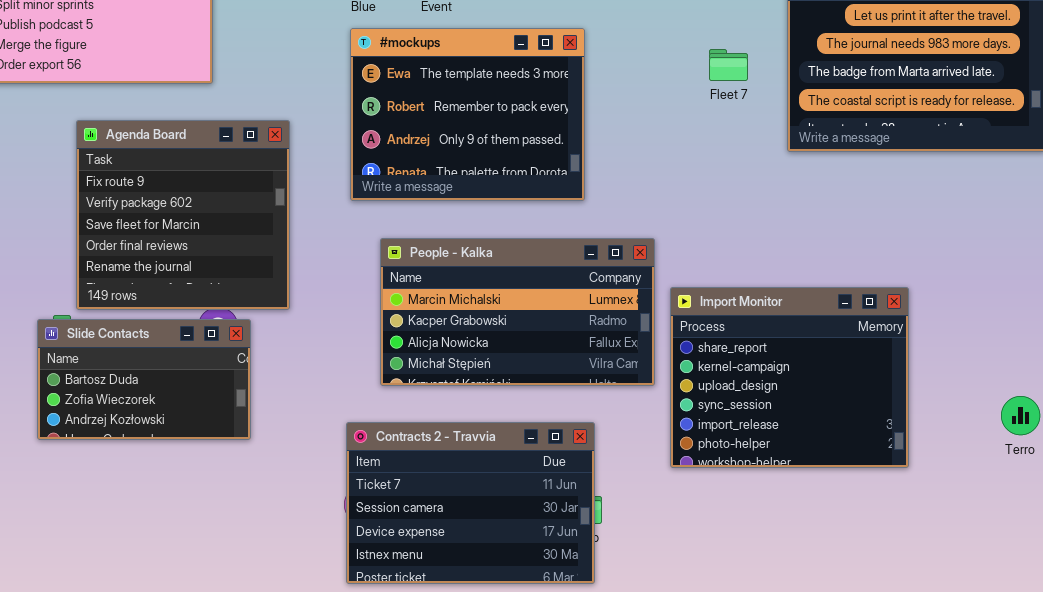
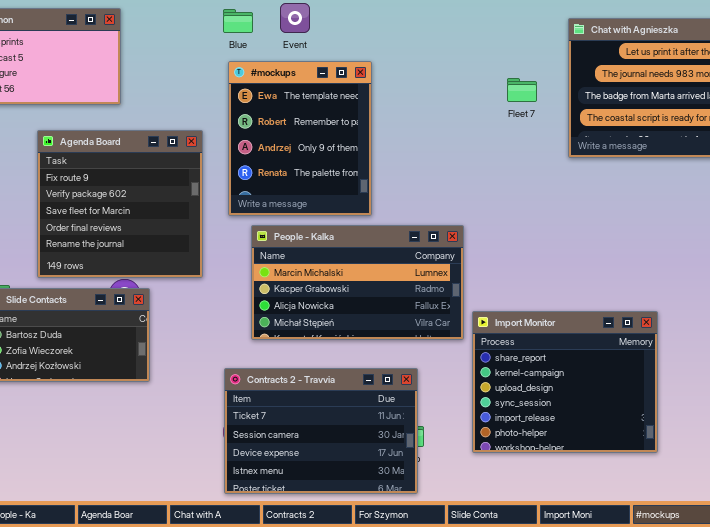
#mockups: [350,28,585,201] -> [228,61,372,216], resized
Agenda Board: [76,120,290,310] -> [37,130,203,278], moved
Import Monitor: [670,287,909,468] -> [472,311,658,453], moved

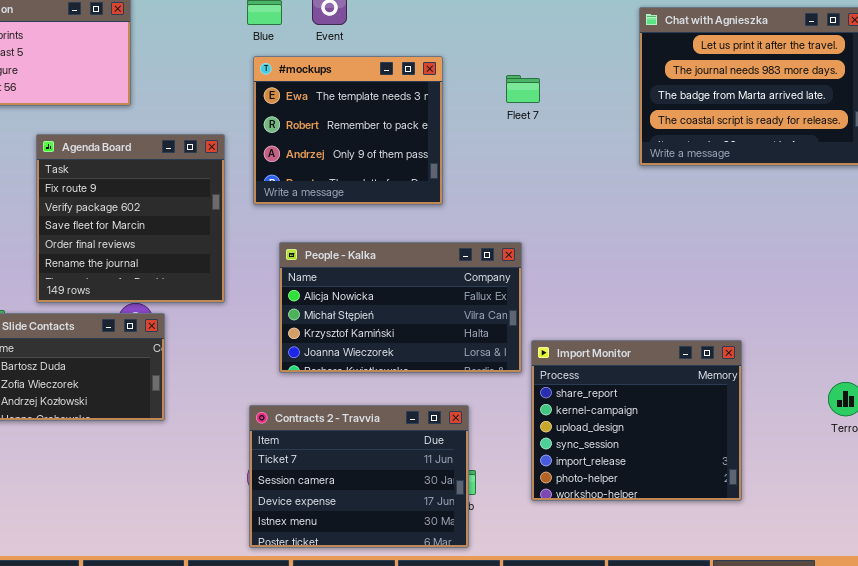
#mockups: [228,61,372,216] -> [253,56,443,205], resized
Fleet 7: [507,78,537,102] -> [506,75,540,103], moved
People - Kalka: [251,225,464,340] -> [279,242,522,373], scrolled down 2 rows

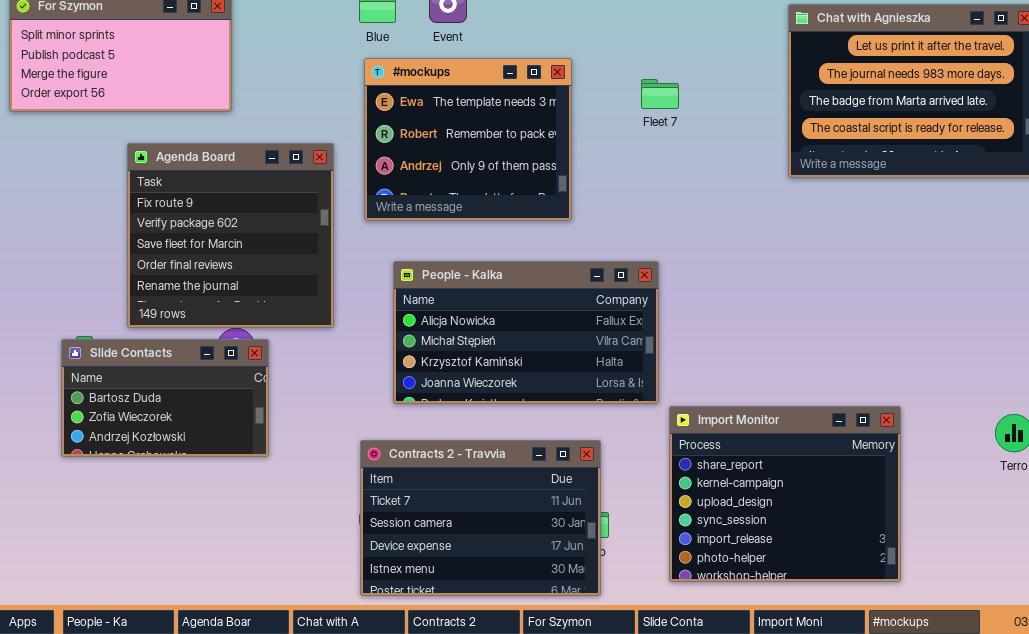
Import Monitor: [531,340,742,501] -> [669,406,901,582], moved

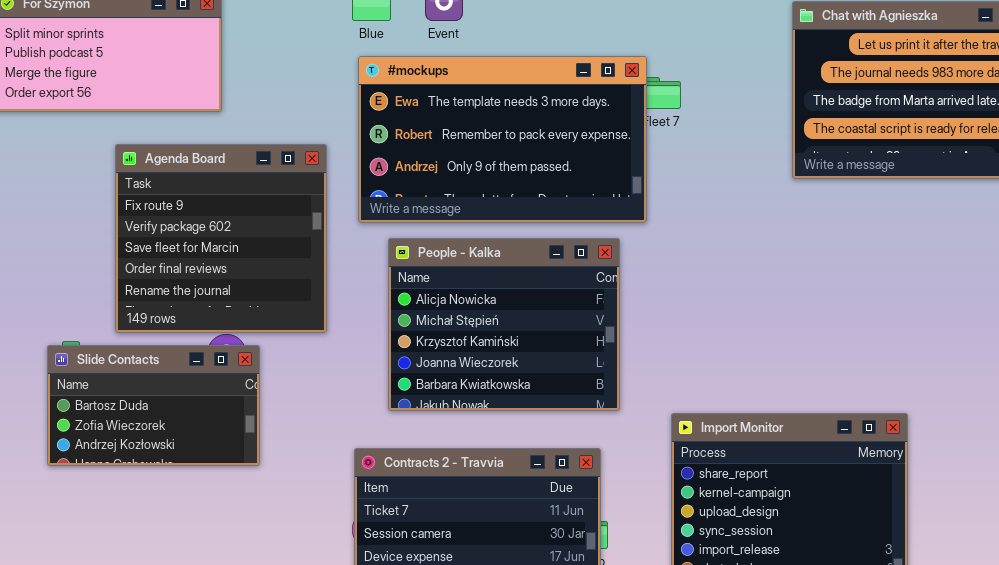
#mockups: [364,58,572,221] -> [358,56,647,223], resized
People - Kalka: [393,261,659,404] -> [388,238,620,411], resized

